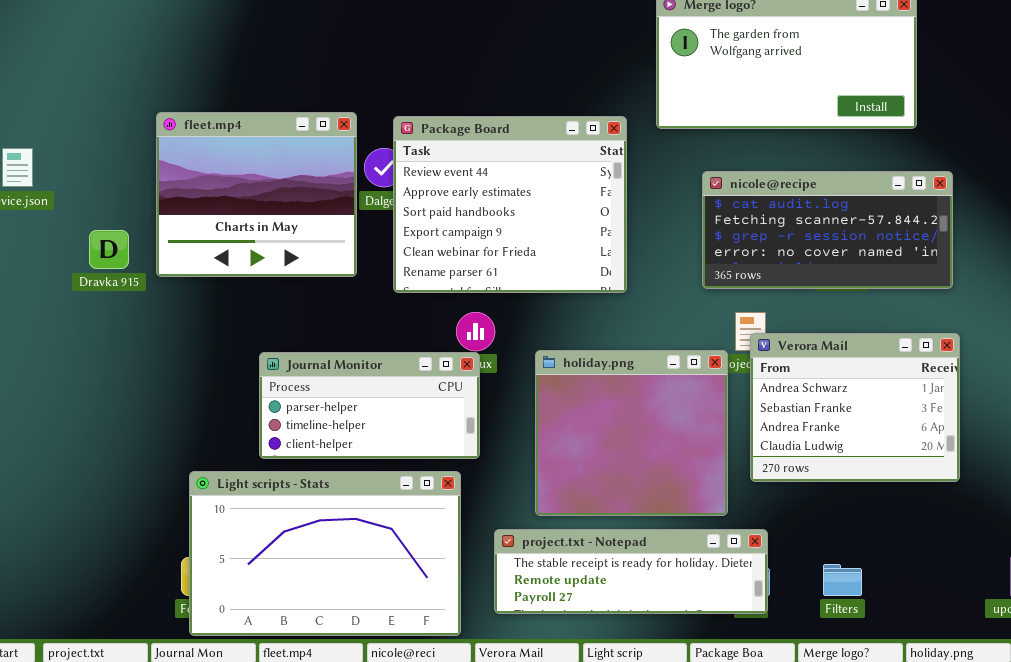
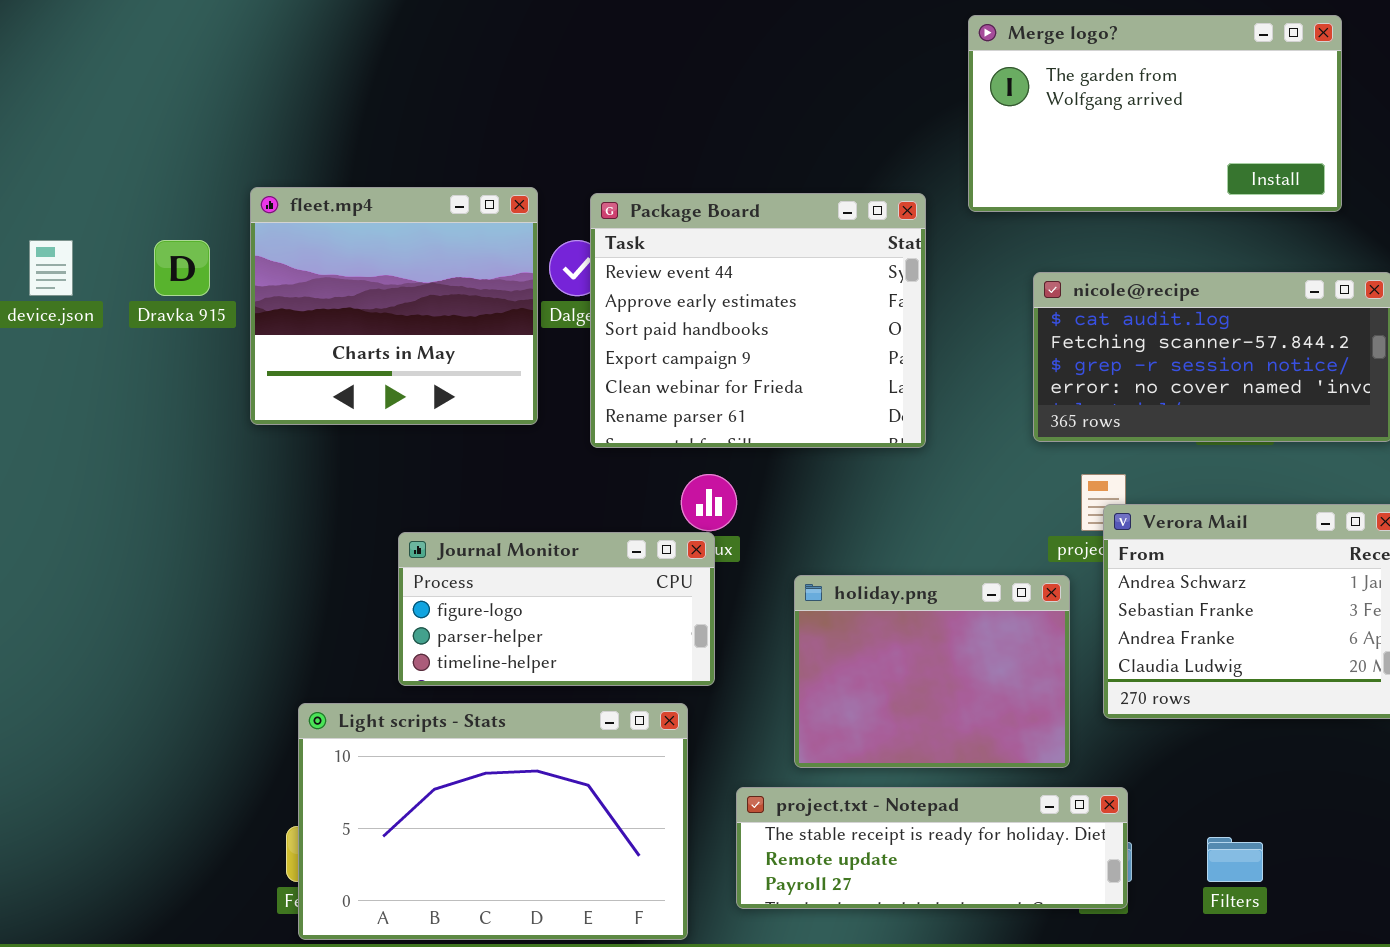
Dravka 915: [89,230,129,269] -> [154,240,210,296], moved
holiday.png: [535,350,728,516] -> [794,575,1070,768], resized
Journal Monitor: [259,352,480,459] -> [398,532,715,686], scrolled up 1 row

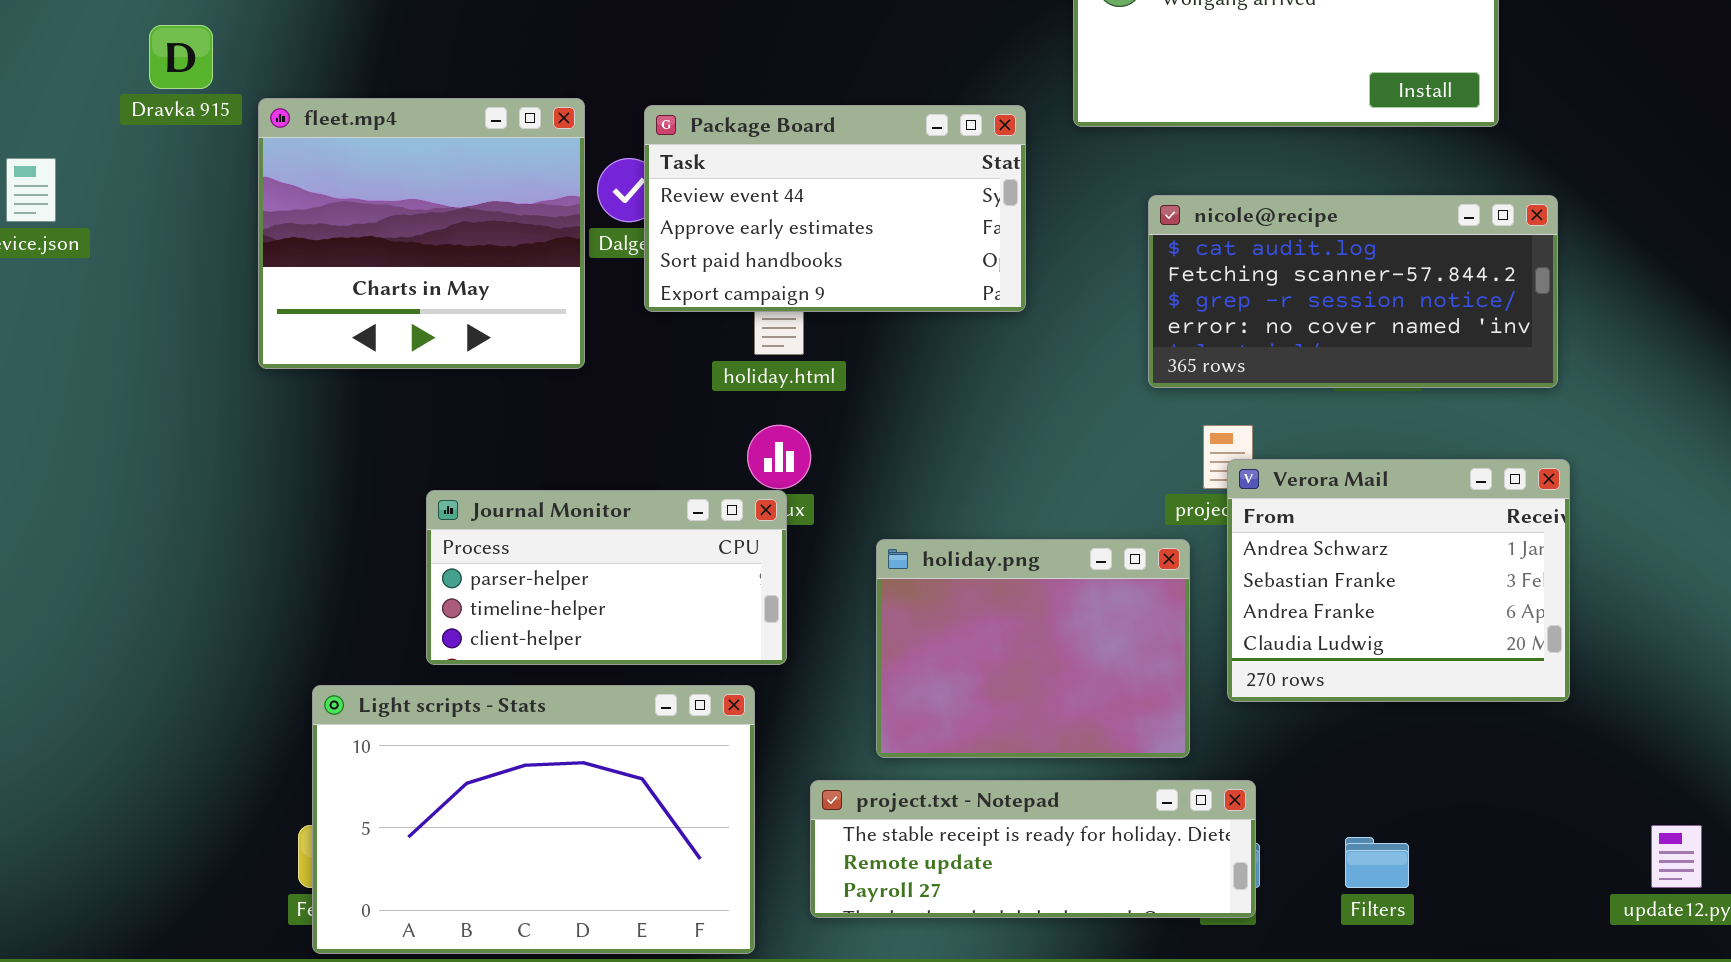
Package Board: [590,193,926,448] -> [644,105,1026,312], resized
Dravka 915: [154,240,210,296] -> [149,25,213,89], moved
Journal Monitor: [398,532,715,686] -> [426,490,787,665], scrolled down 1 row

